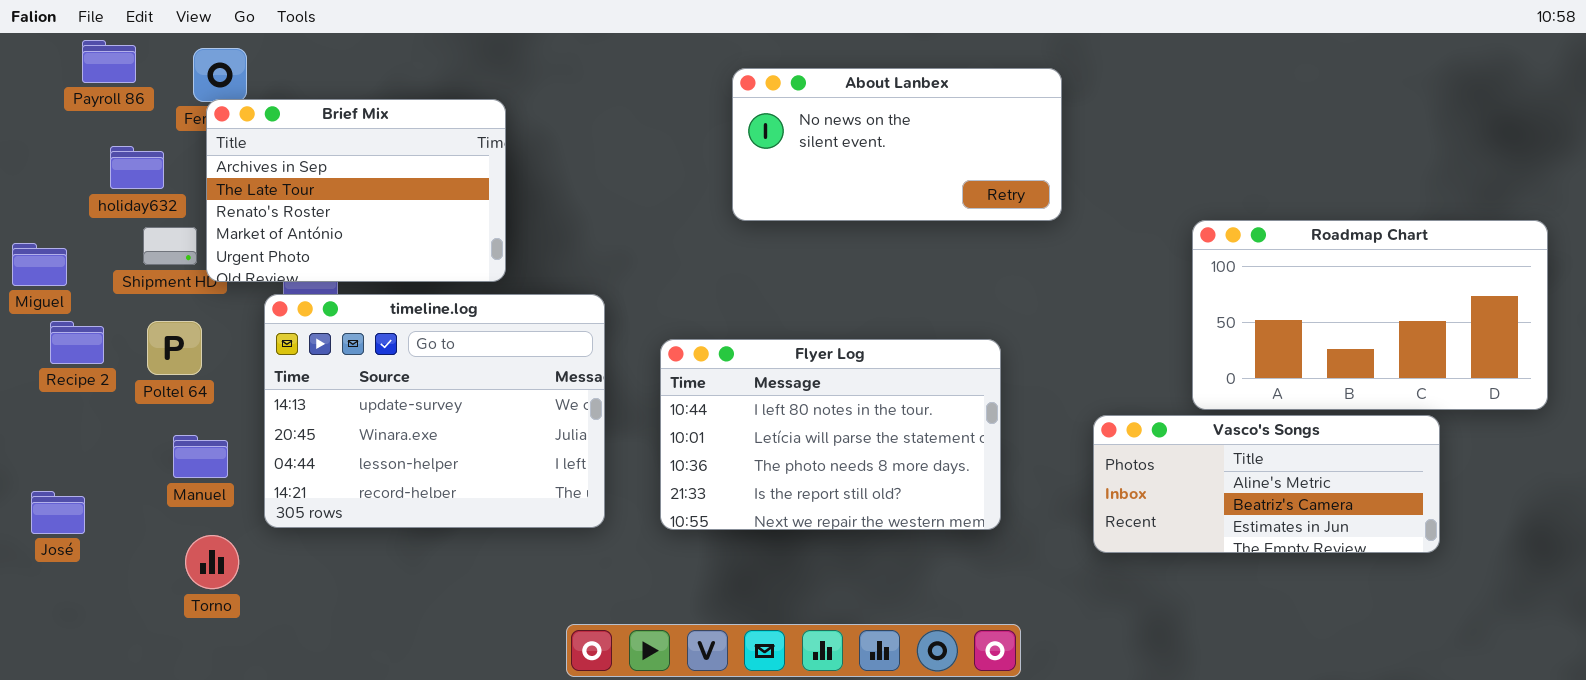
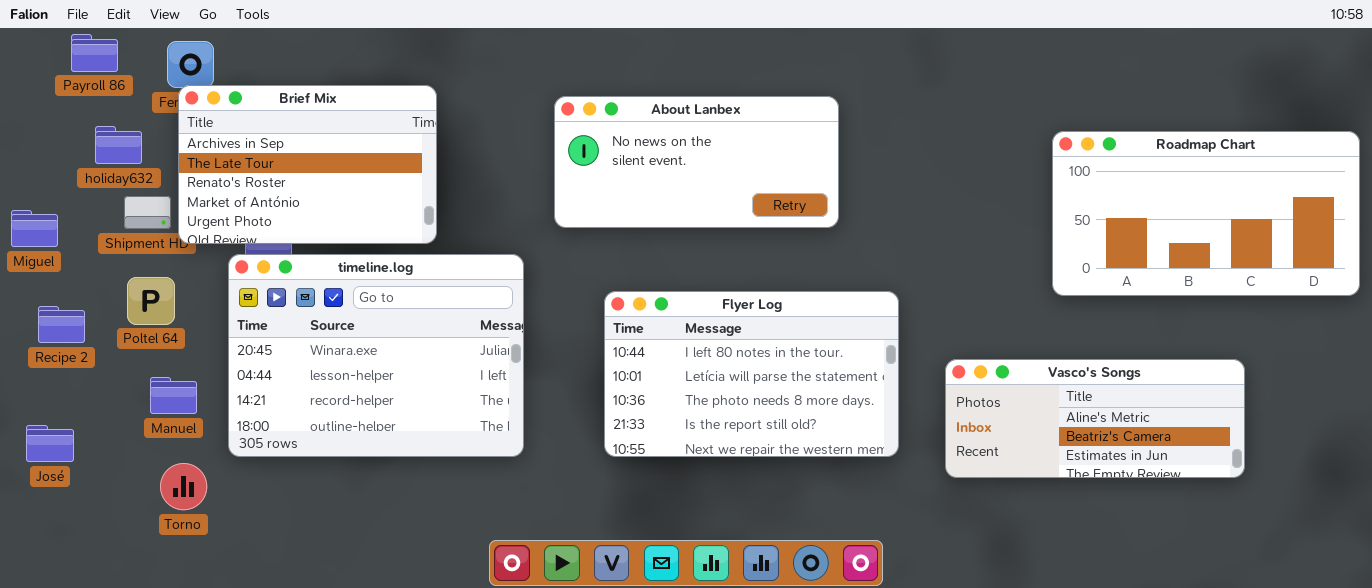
About Lanbex: [732,68,1062,221] -> [554,96,839,228], moved
Roadmap Chart: [1192,220,1548,410] -> [1052,131,1360,296], moved
timeline.log: [264,294,605,528] -> [228,254,524,457], scrolled down 1 row
Recipe 2: [50,321,104,364] -> [38,306,85,343], moved
Flyer Log: [660,339,1001,530] -> [604,291,899,457], moved

